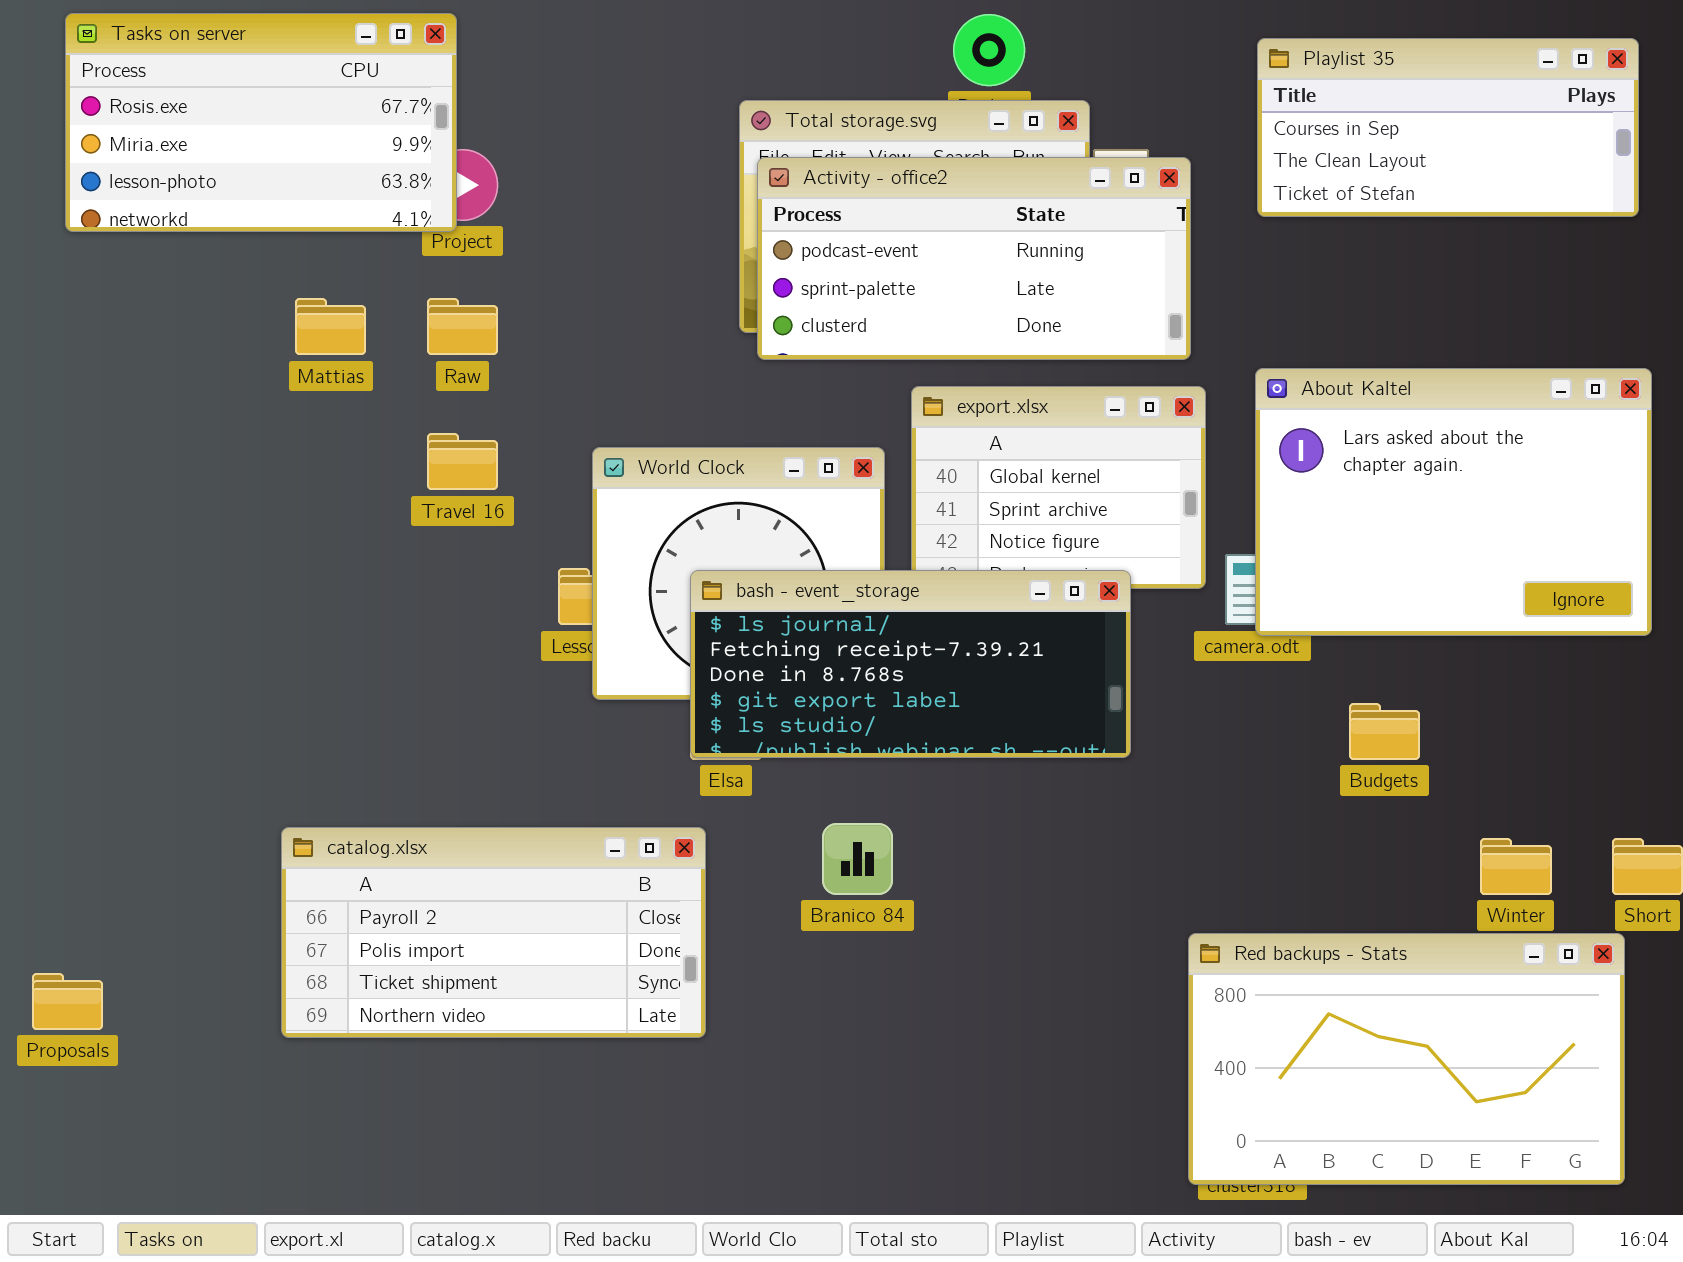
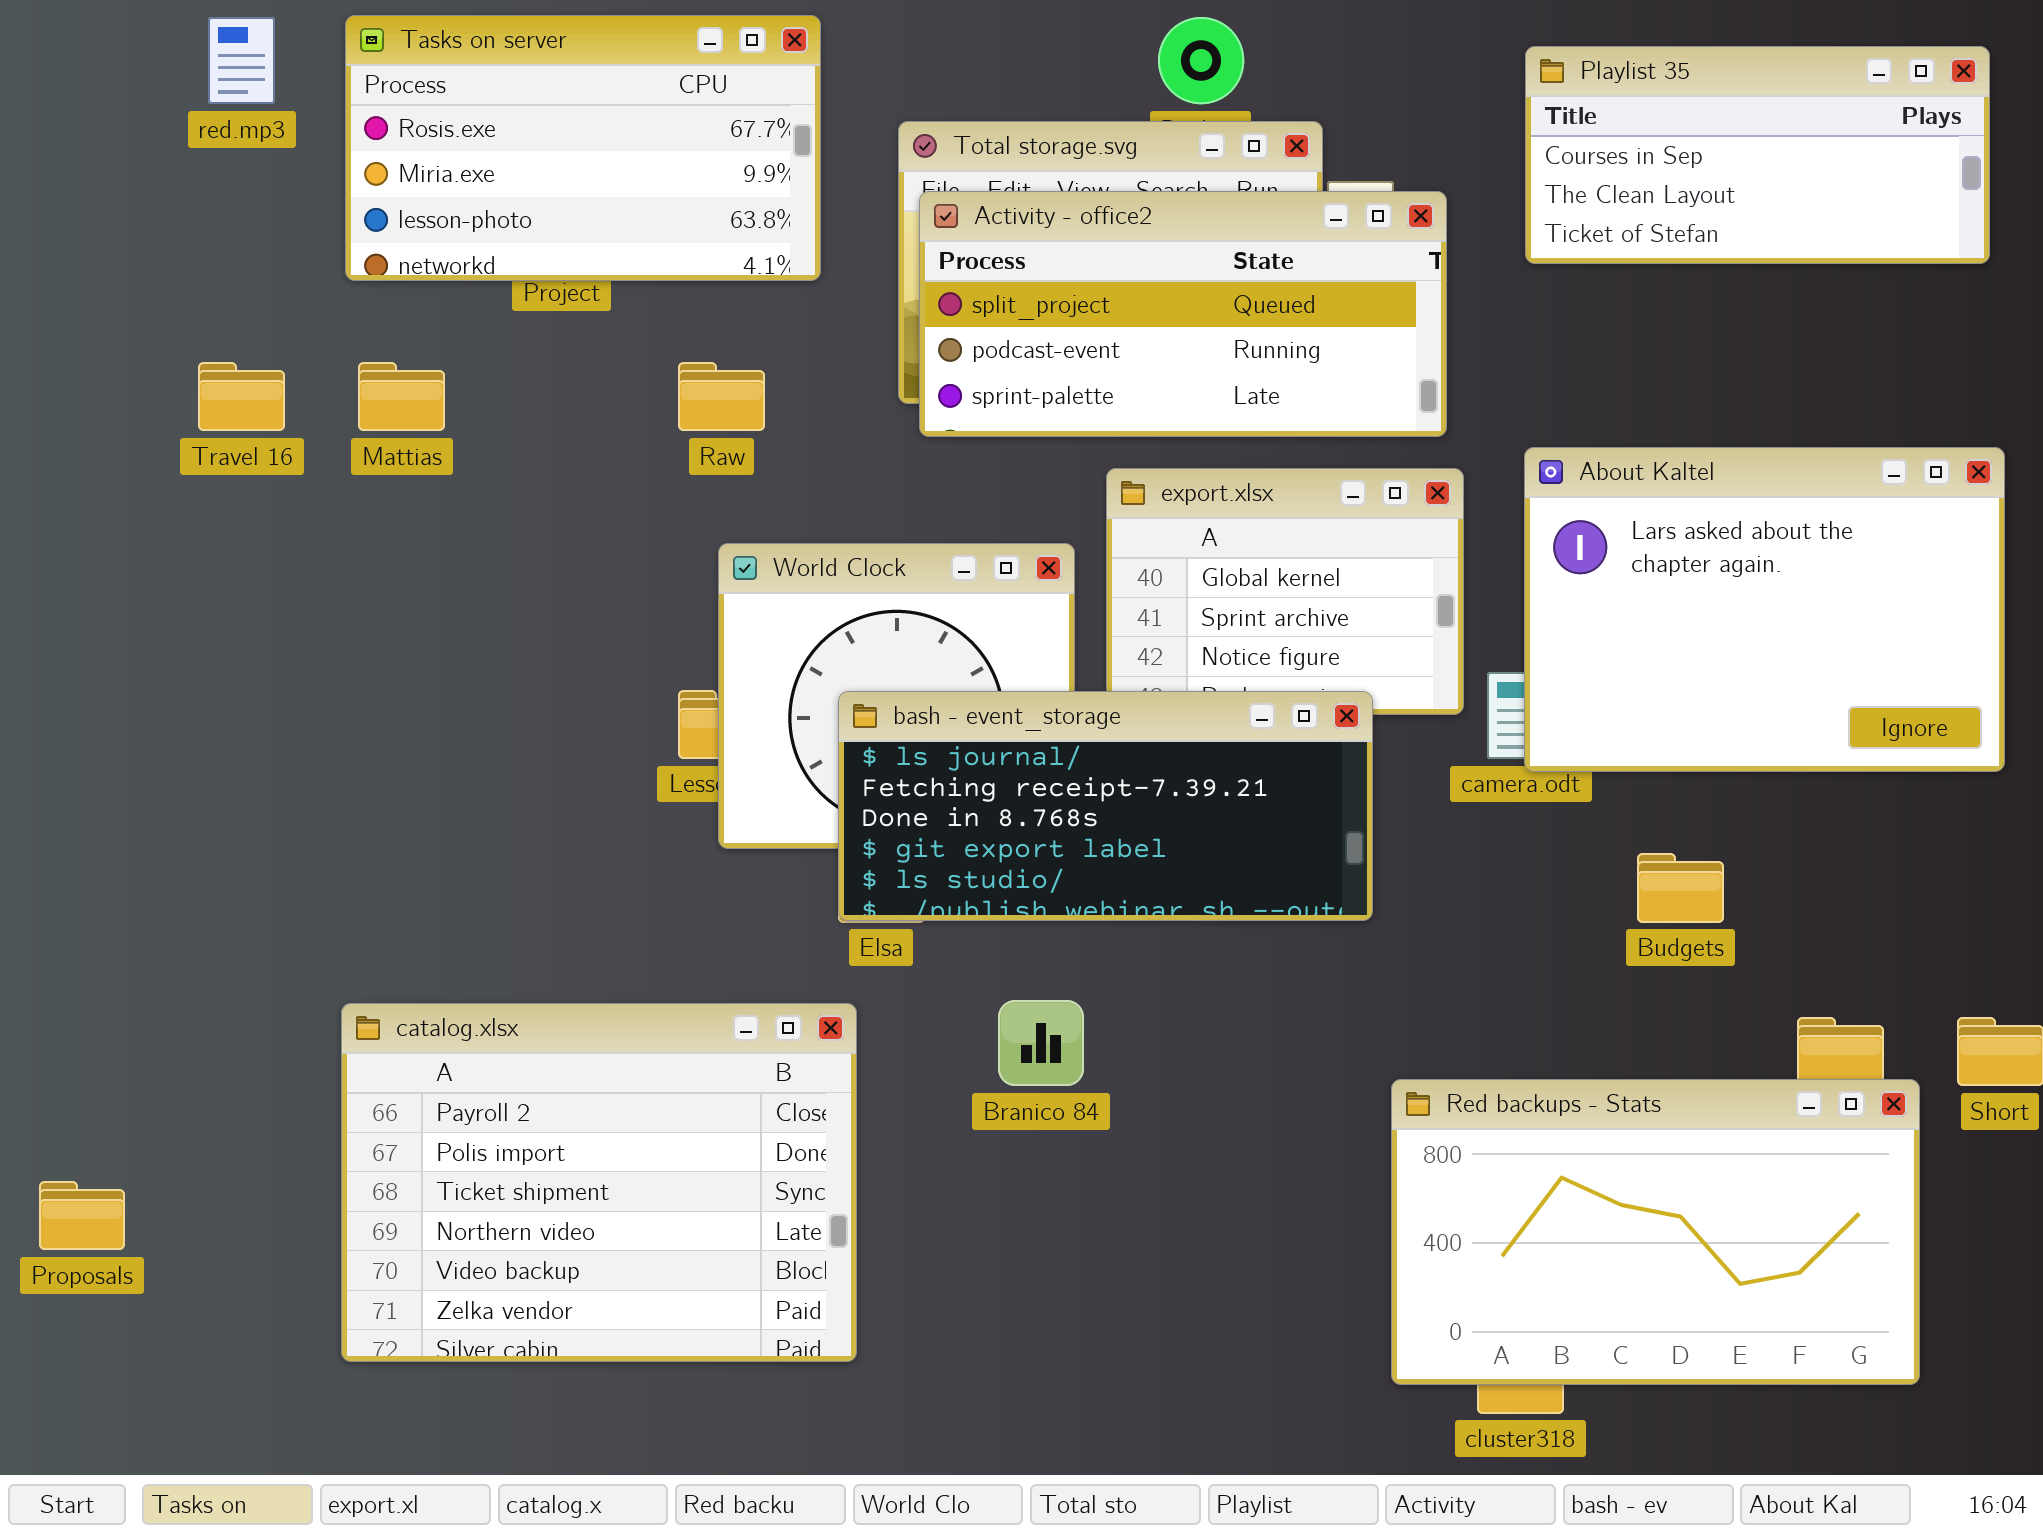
Tasks on server: [65,13,457,232] -> [345,15,821,281], moved
Activity - office2: [757,157,1191,360] -> [919,191,1447,437], scrolled up 1 row
Raw: [427,298,498,355] -> [678,362,765,431], moved
Travel 16: [427,433,498,490] -> [198,362,285,431], moved
catalog.xlsx: [281,827,706,1038] -> [341,1003,857,1362], resized
Red backups - Stats: [1188,933,1625,1185] -> [1391,1079,1920,1385], moved

